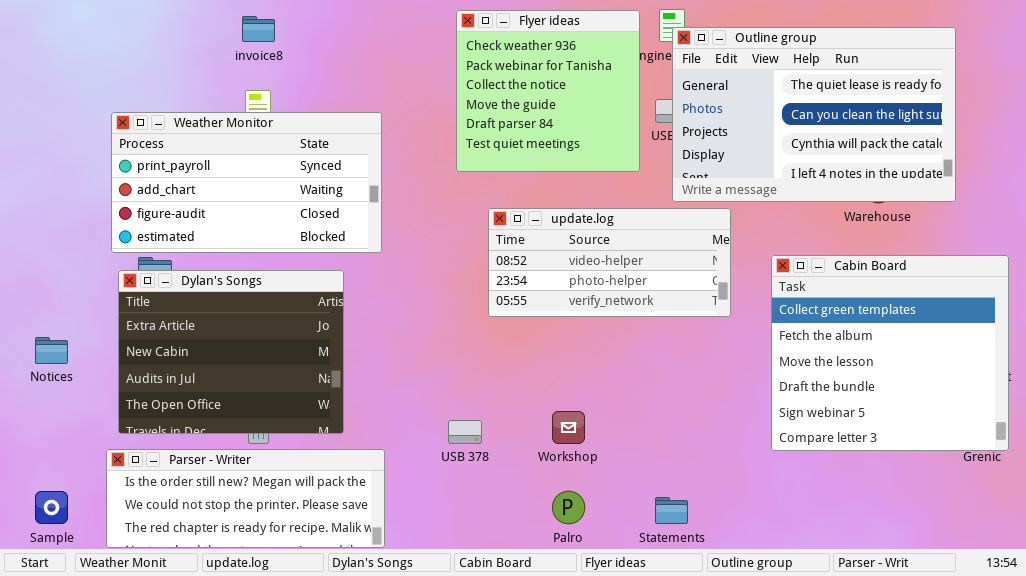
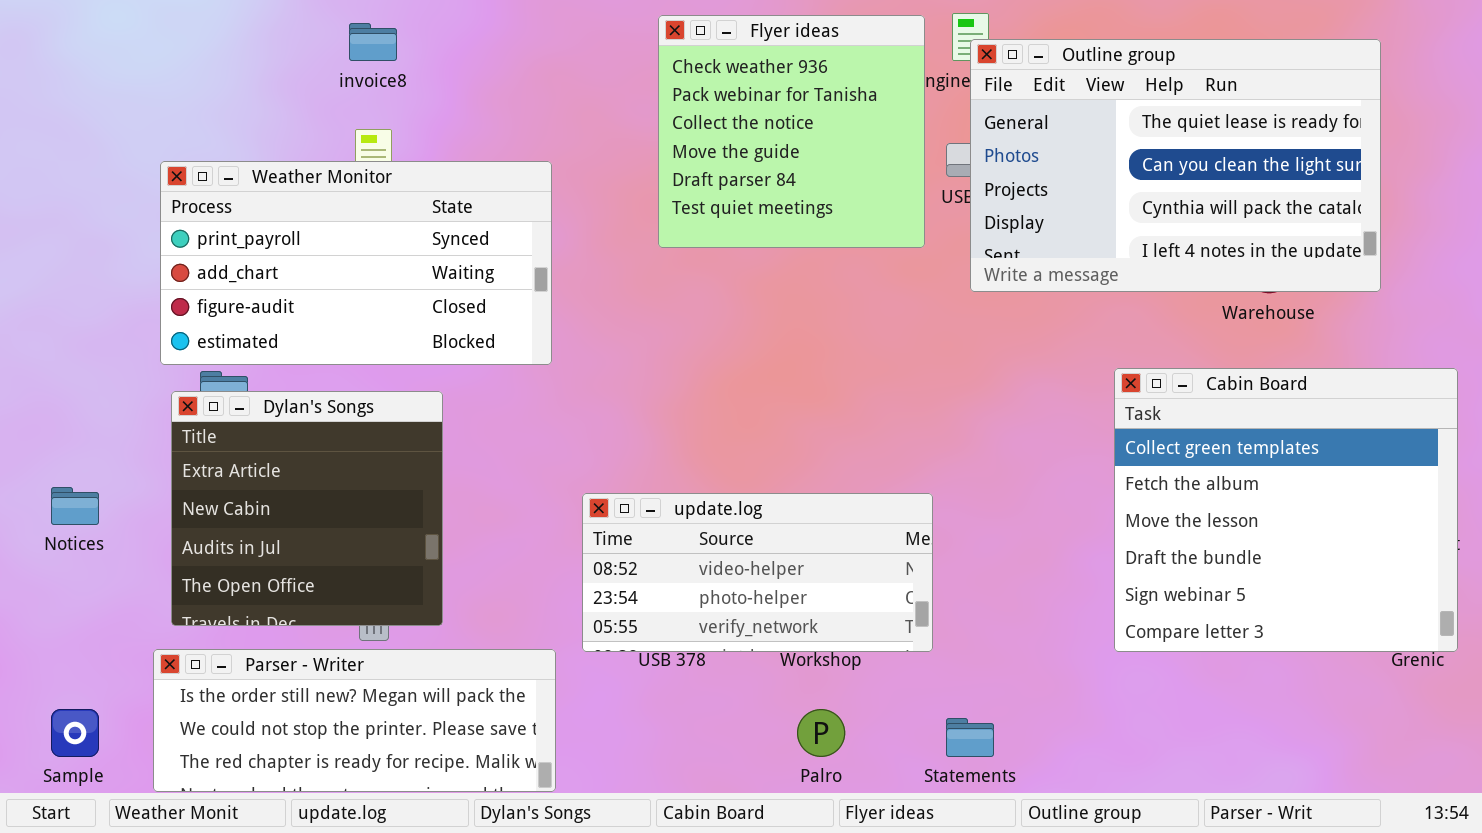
update.log: [488,208,731,317] -> [582,493,933,652], moved
Dylan's Songs: [118,270,344,434] -> [171,391,443,626], resized

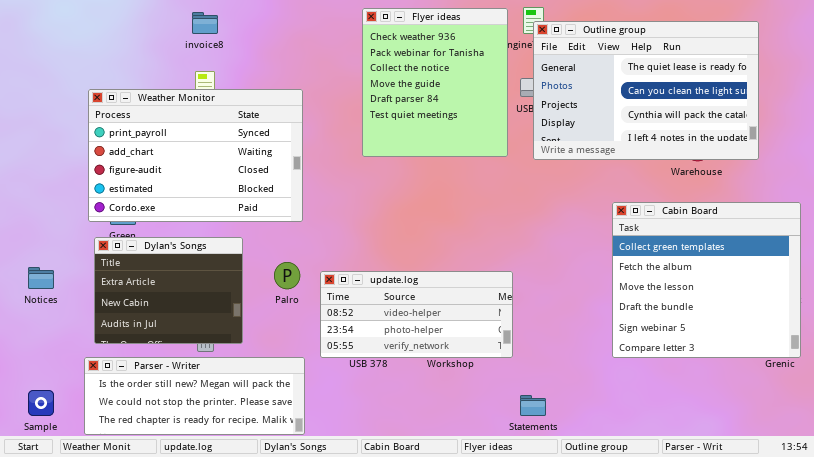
Flyer ideas: [658,15,925,248] -> [362,8,508,157], resized
Weather Monitor: [160,161,552,365] -> [88,89,303,222], resized
Dylan's Songs: [171,391,443,626] -> [94,237,243,344], resized
Palro: [797,709,845,757] -> [274,262,300,289], moved

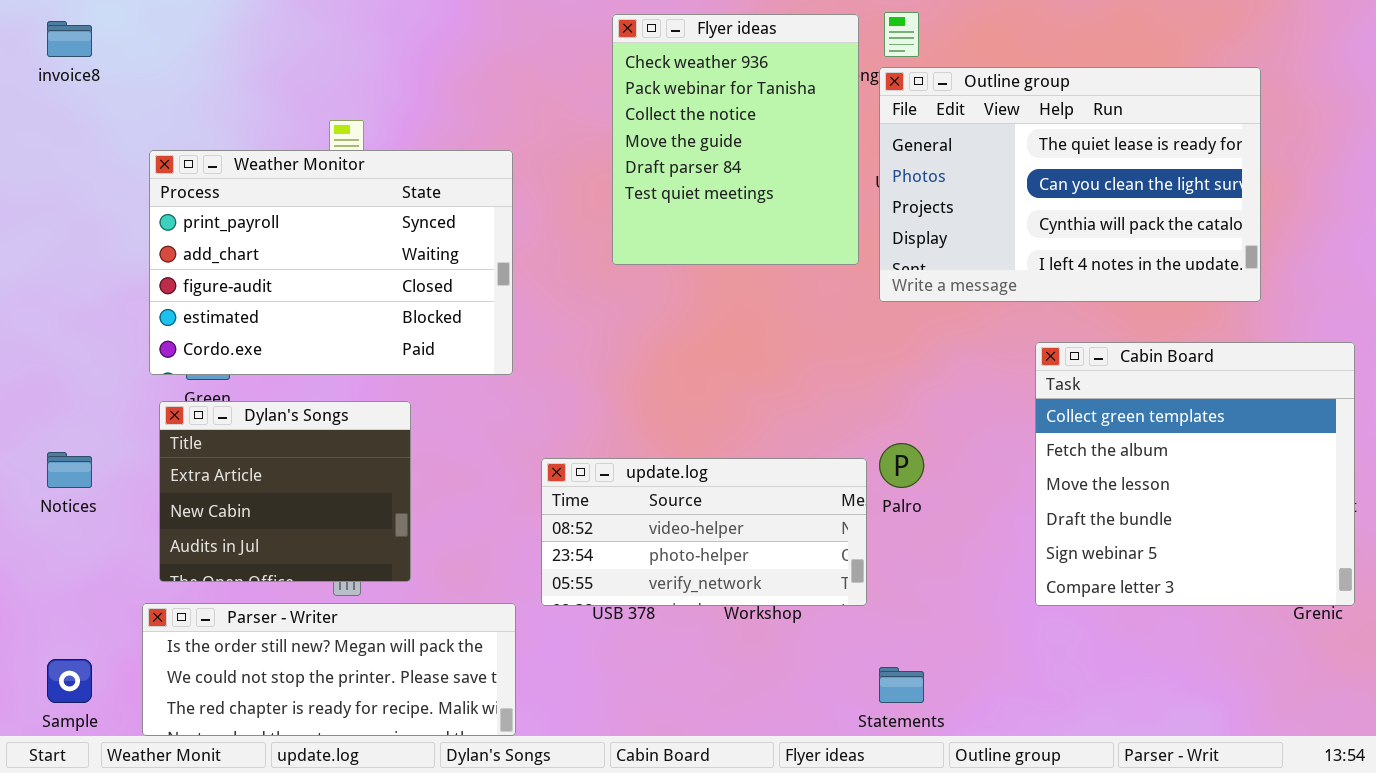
invoice8: [192,12,218,34] -> [47,21,92,57], moved
Outline group: [533,21,759,160] -> [879,67,1261,302], moved
Palro: [274,262,300,289] -> [879,443,924,488], moved

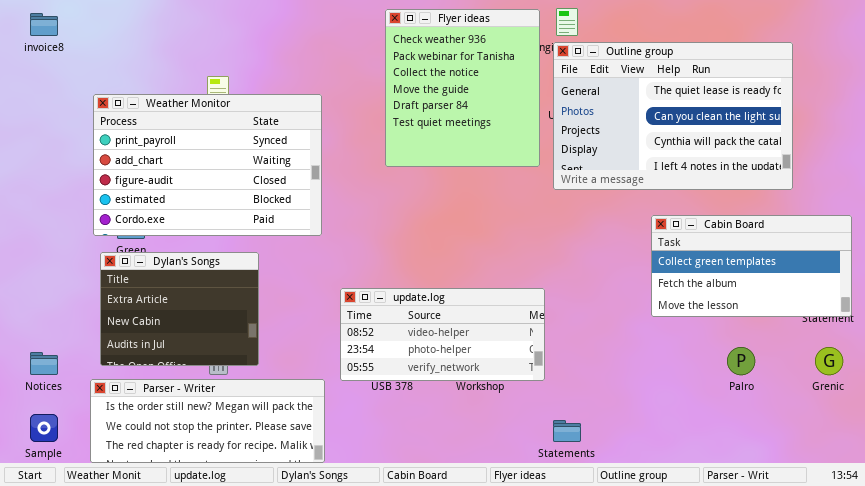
Cabin Board: [1035,342,1355,606] -> [651,215,852,317], resized
Palro: [879,443,924,488] -> [727,347,755,375], moved
Notices: [47,452,92,488] -> [30,352,58,375], moved

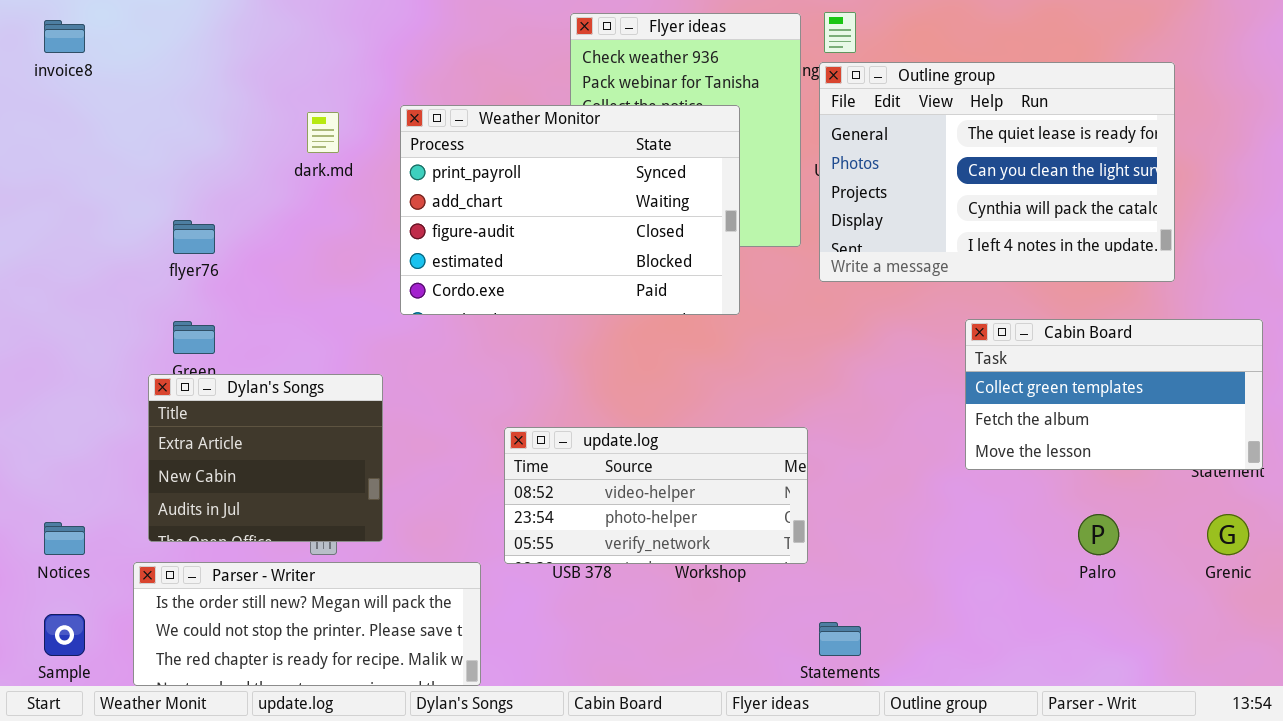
Weather Monitor: [93,94,322,236] -> [400,105,740,315], moved

